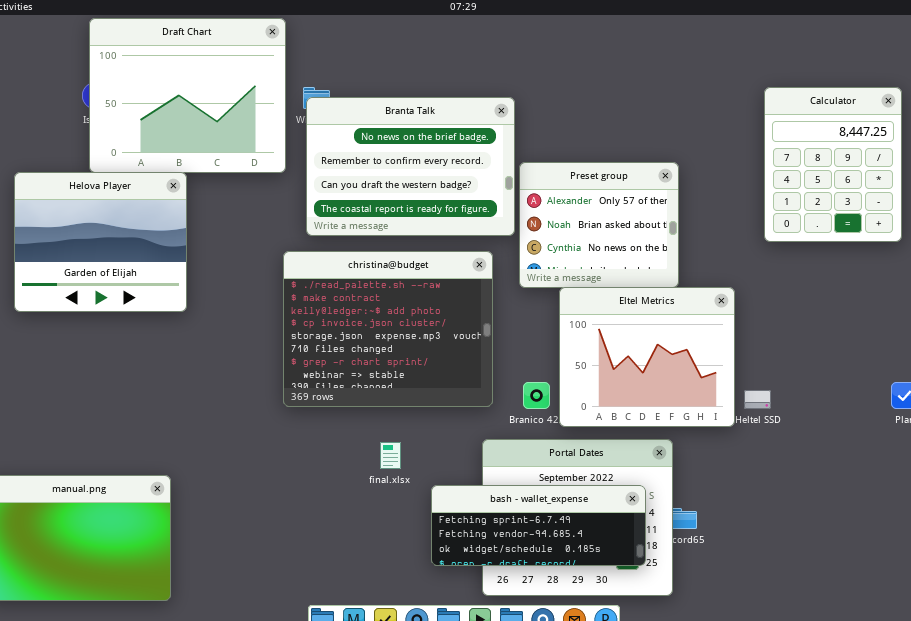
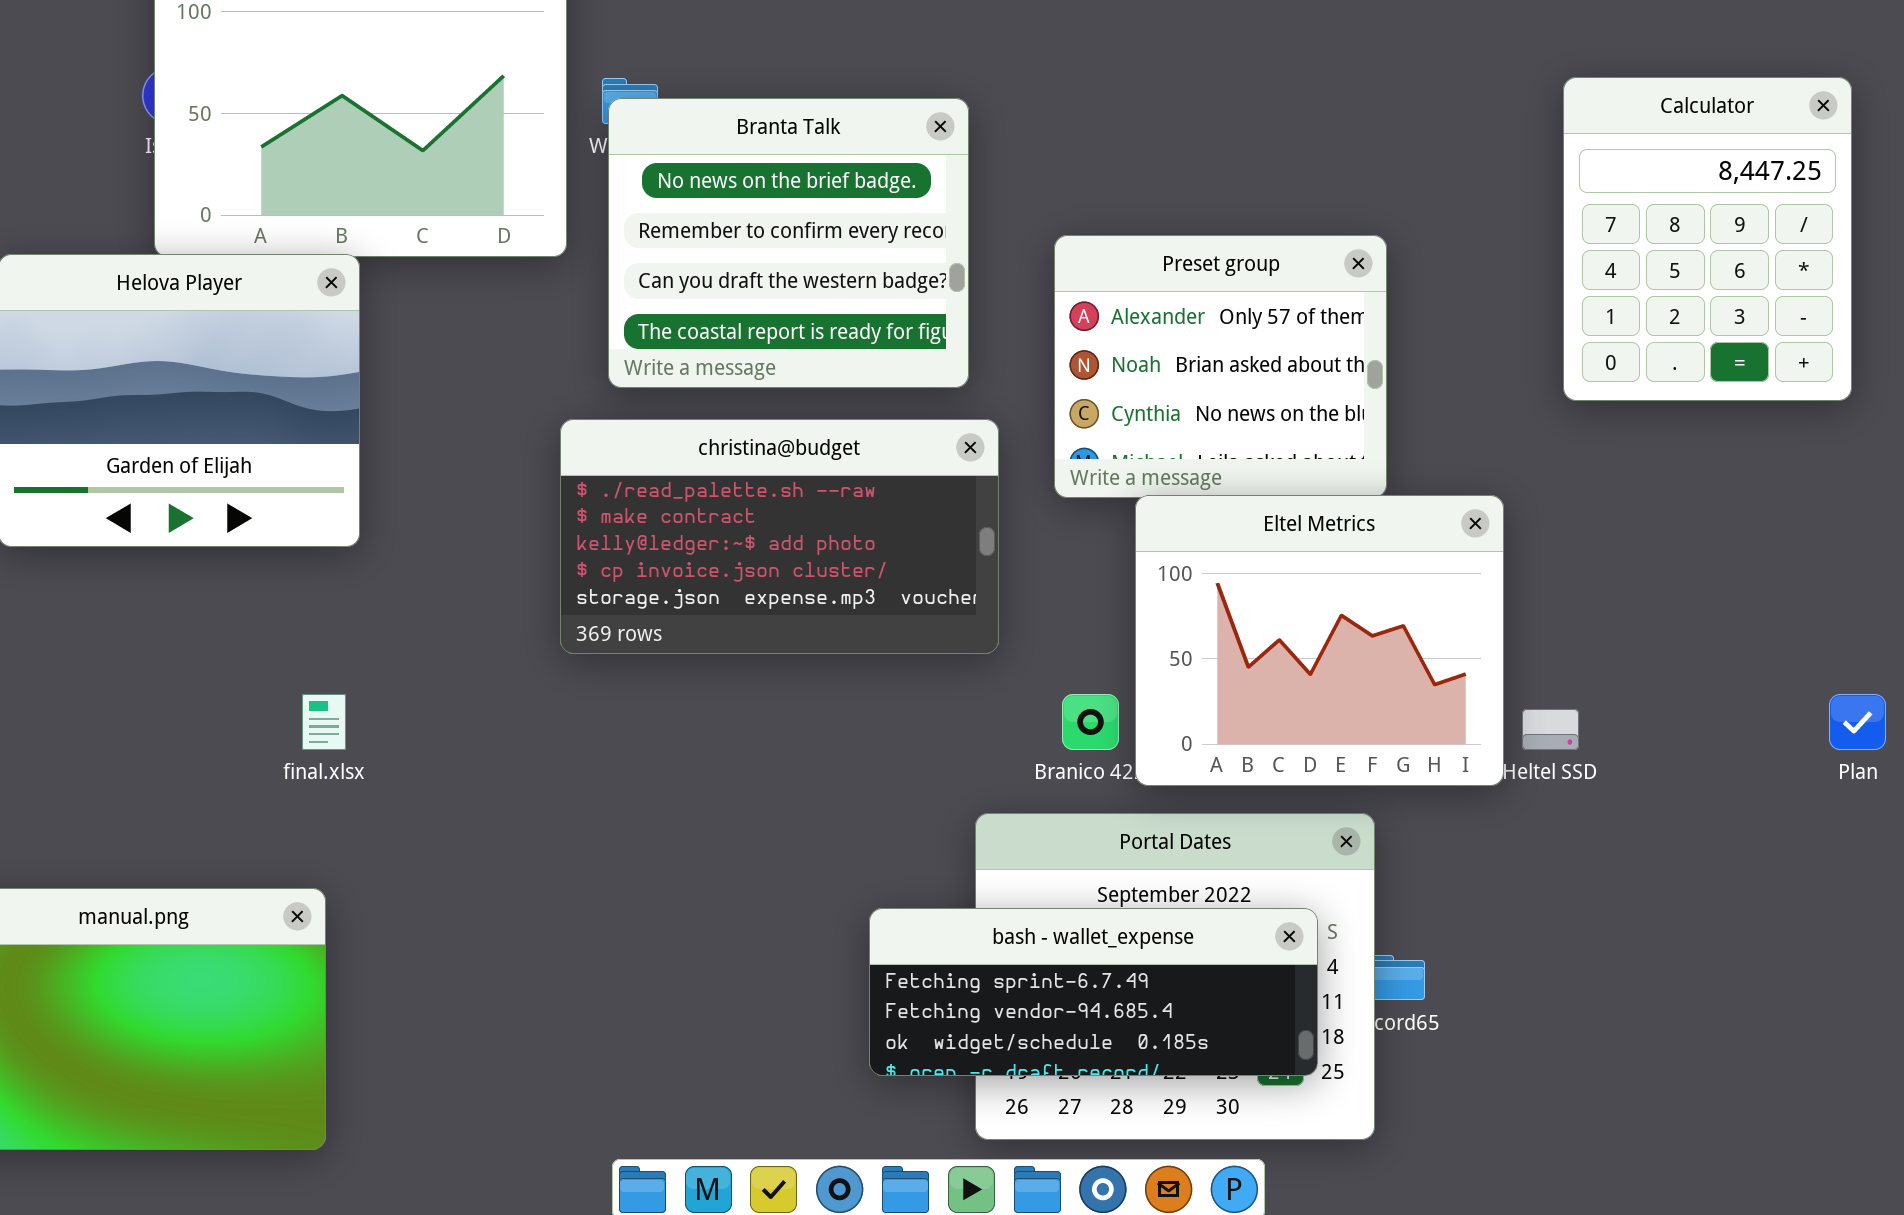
Branta Talk: [306,97,515,236] -> [608,98,969,388], resized
christina@budget: [283,251,493,407] -> [560,419,999,654], resized
final.xlsx: [380,442,401,469] -> [302,694,346,750], moved

